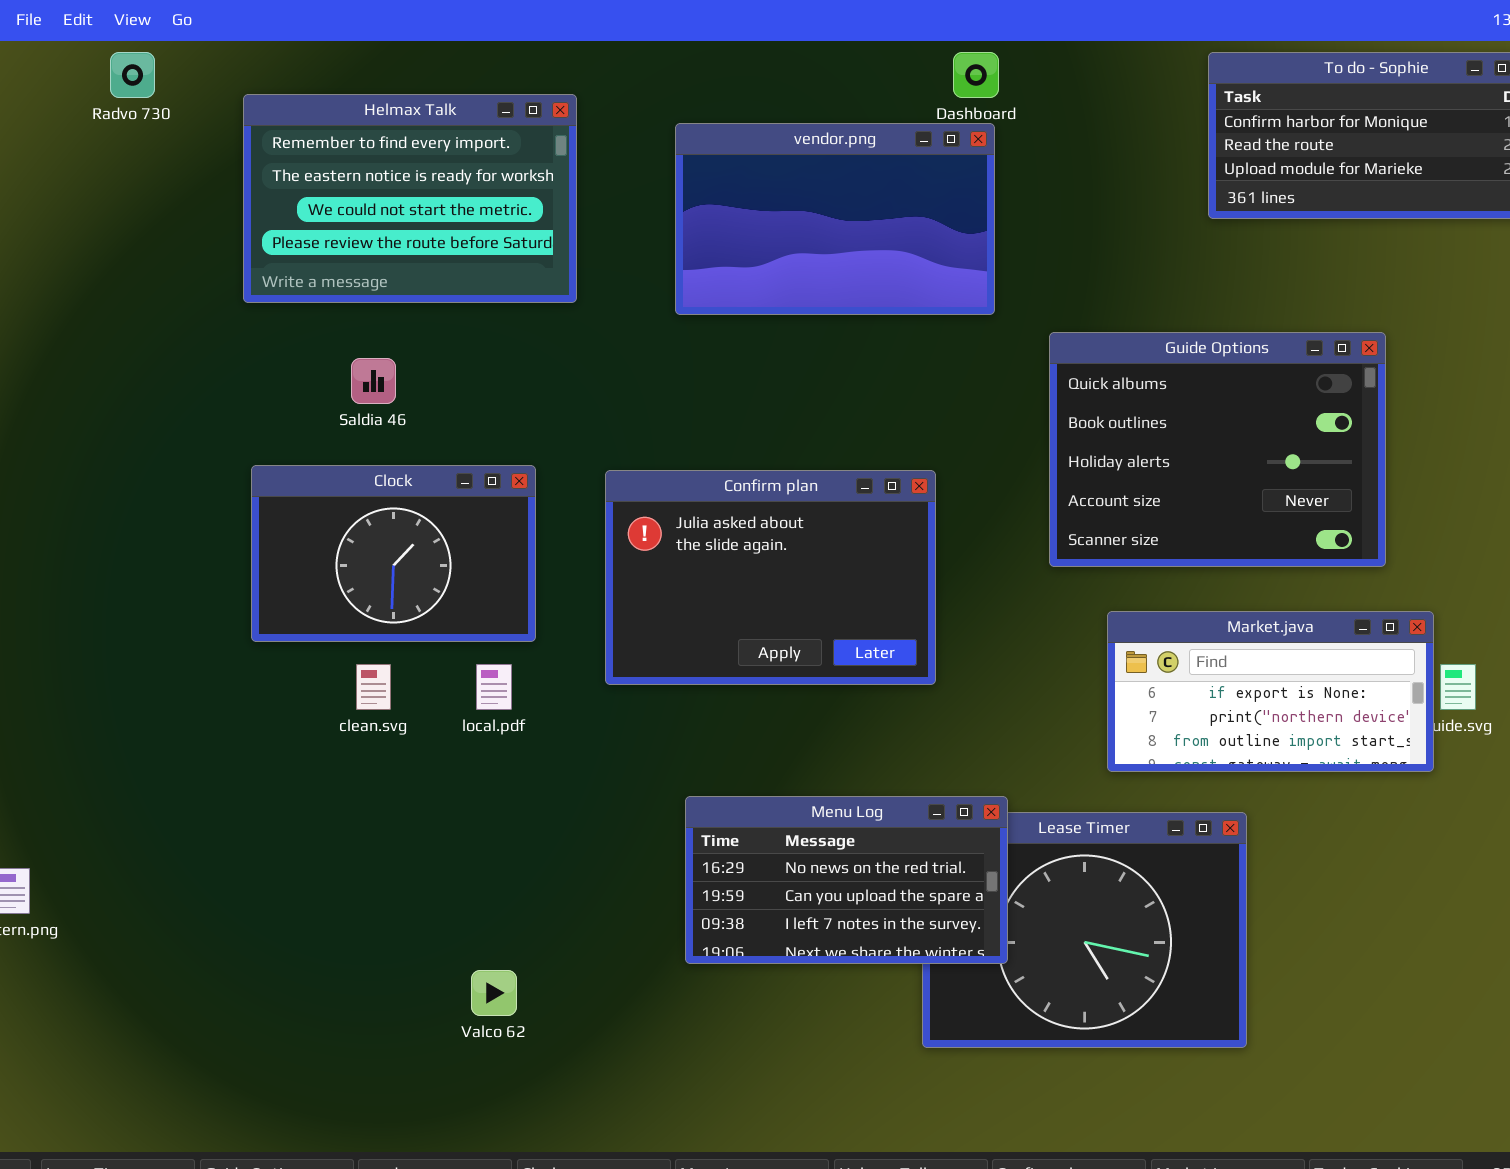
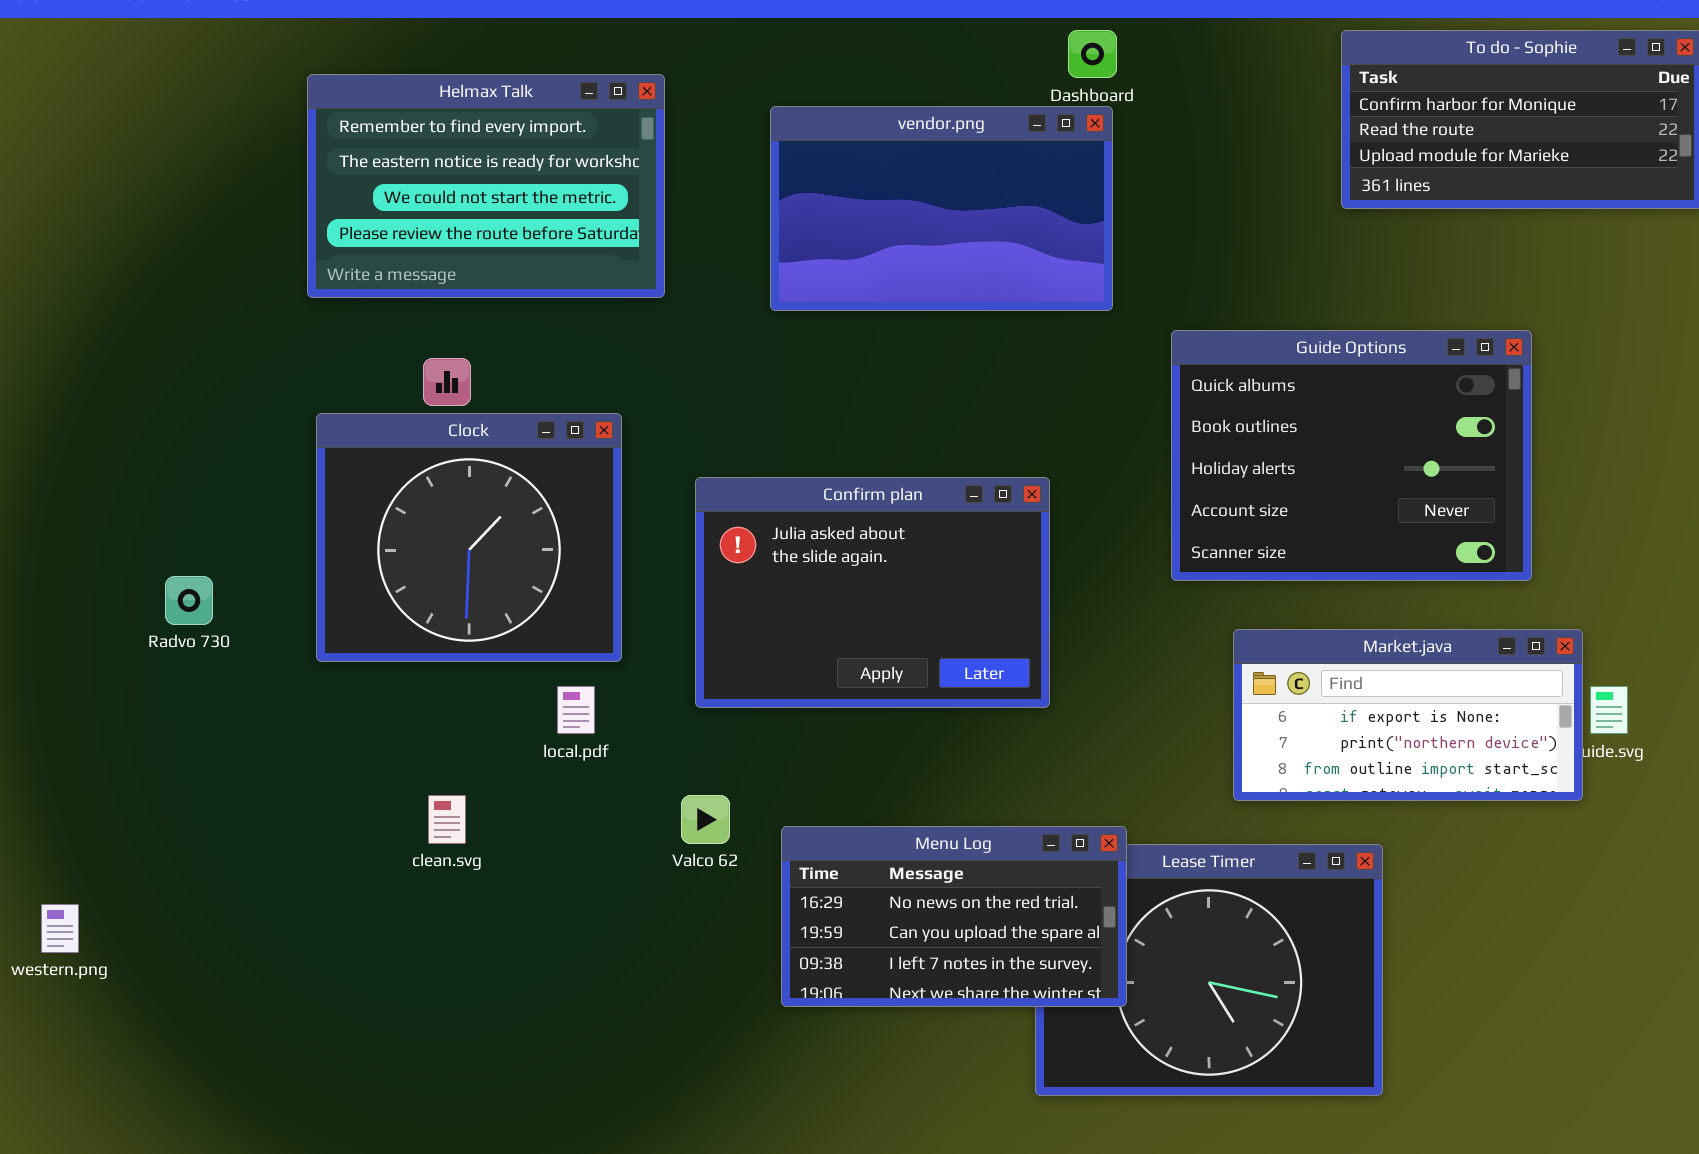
Radvo 730: [110,52,155,98] -> [165,576,213,625], moved
Clock: [251,465,536,642] -> [316,413,622,662], resized
clean.svg: [356,664,391,710] -> [428,795,466,844], moved
Valco 62: [471,970,517,1016] -> [681,795,730,844], moved

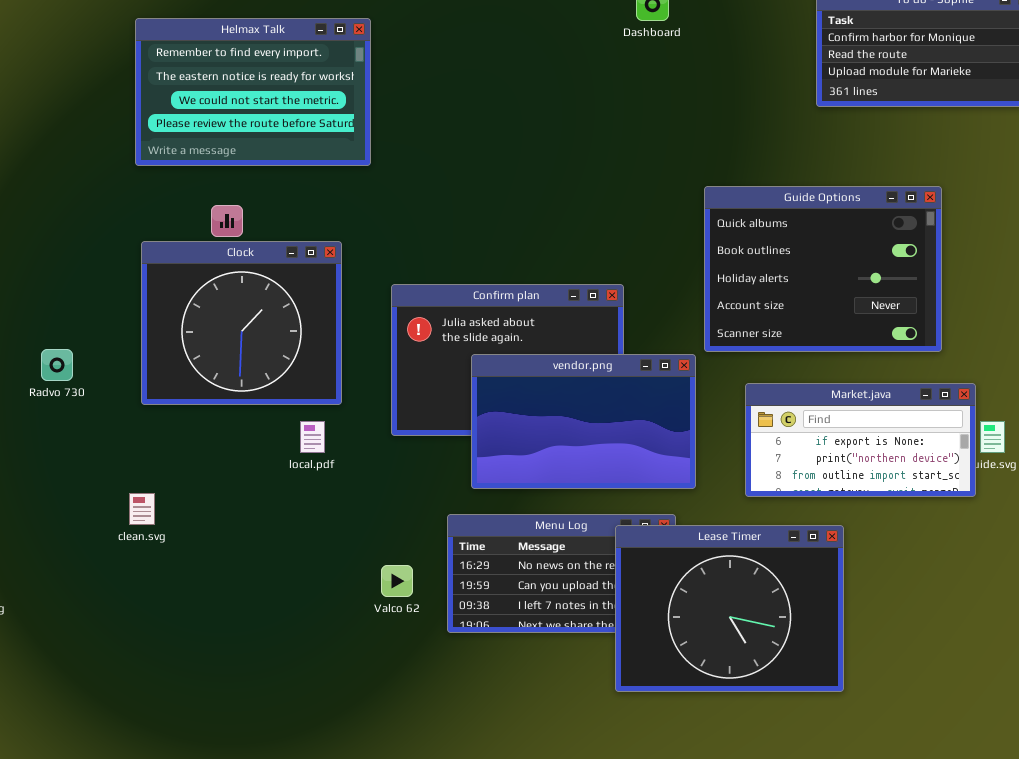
vendor.png: [770,106,1113,311] -> [471,354,696,489], moved
clean.svg: [428,795,466,844] -> [129,493,155,525], moved
Valco 62: [681,795,730,844] -> [381,565,413,597], moved
Lease Timer: [1035,844,1383,1096] -> [615,525,844,692], raised

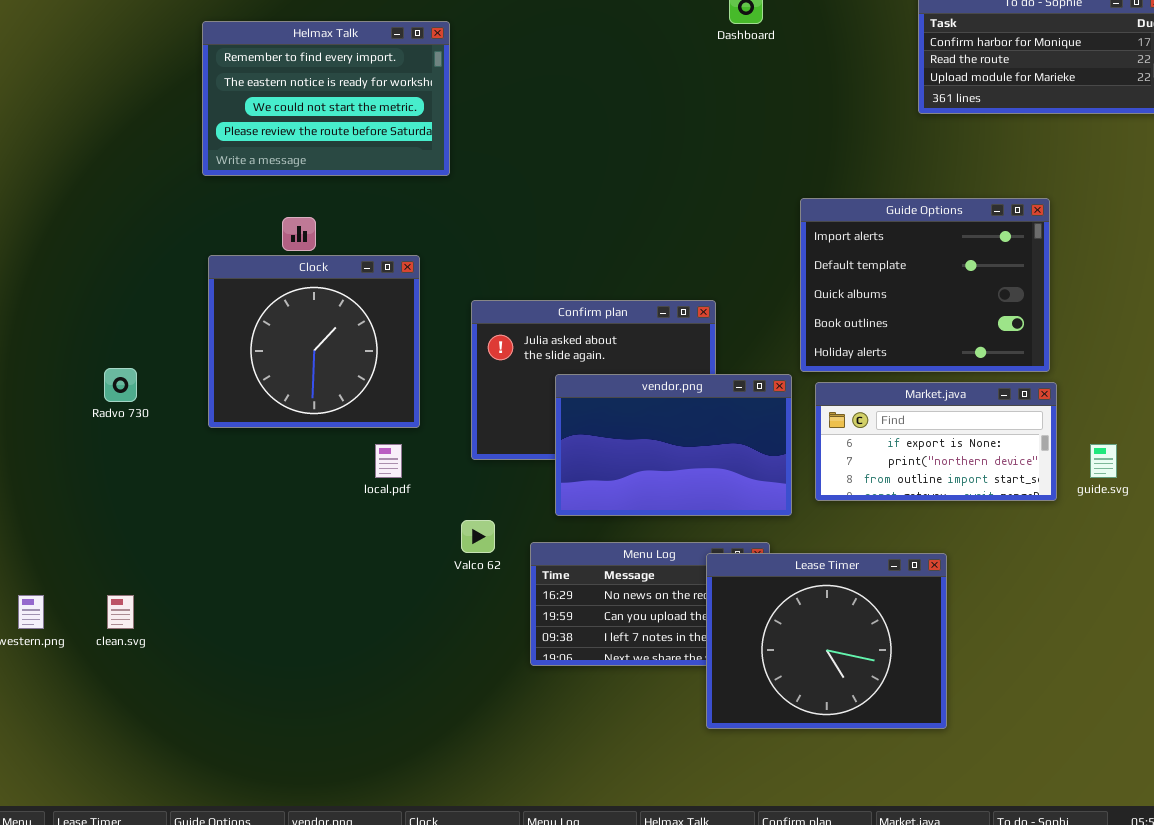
Guide Options: [704,186,942,352] -> [800,198,1050,372], scrolled up 2 rows
Market.java: [745,383,976,497] -> [815,382,1057,501], moved
clean.svg: [129,493,155,525] -> [107,595,134,629], moved
Valco 62: [381,565,413,597] -> [461,520,495,553], moved

